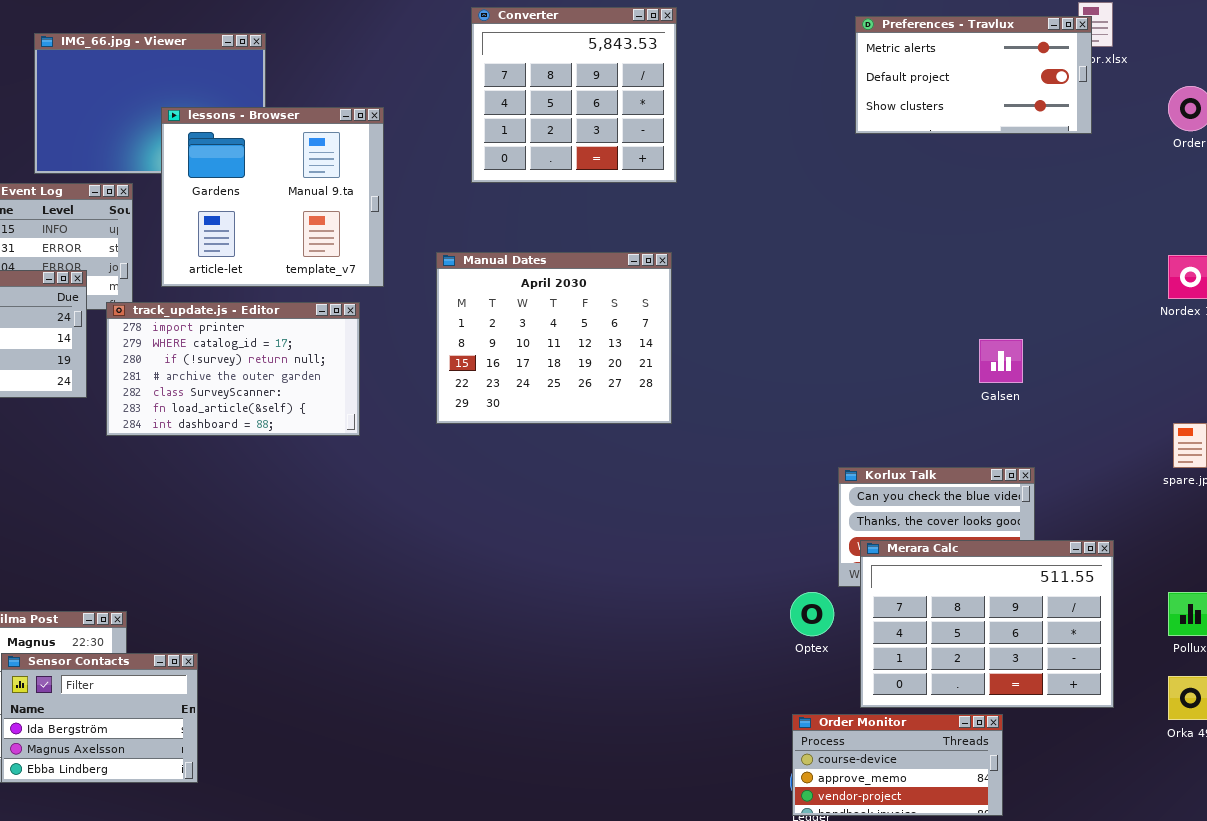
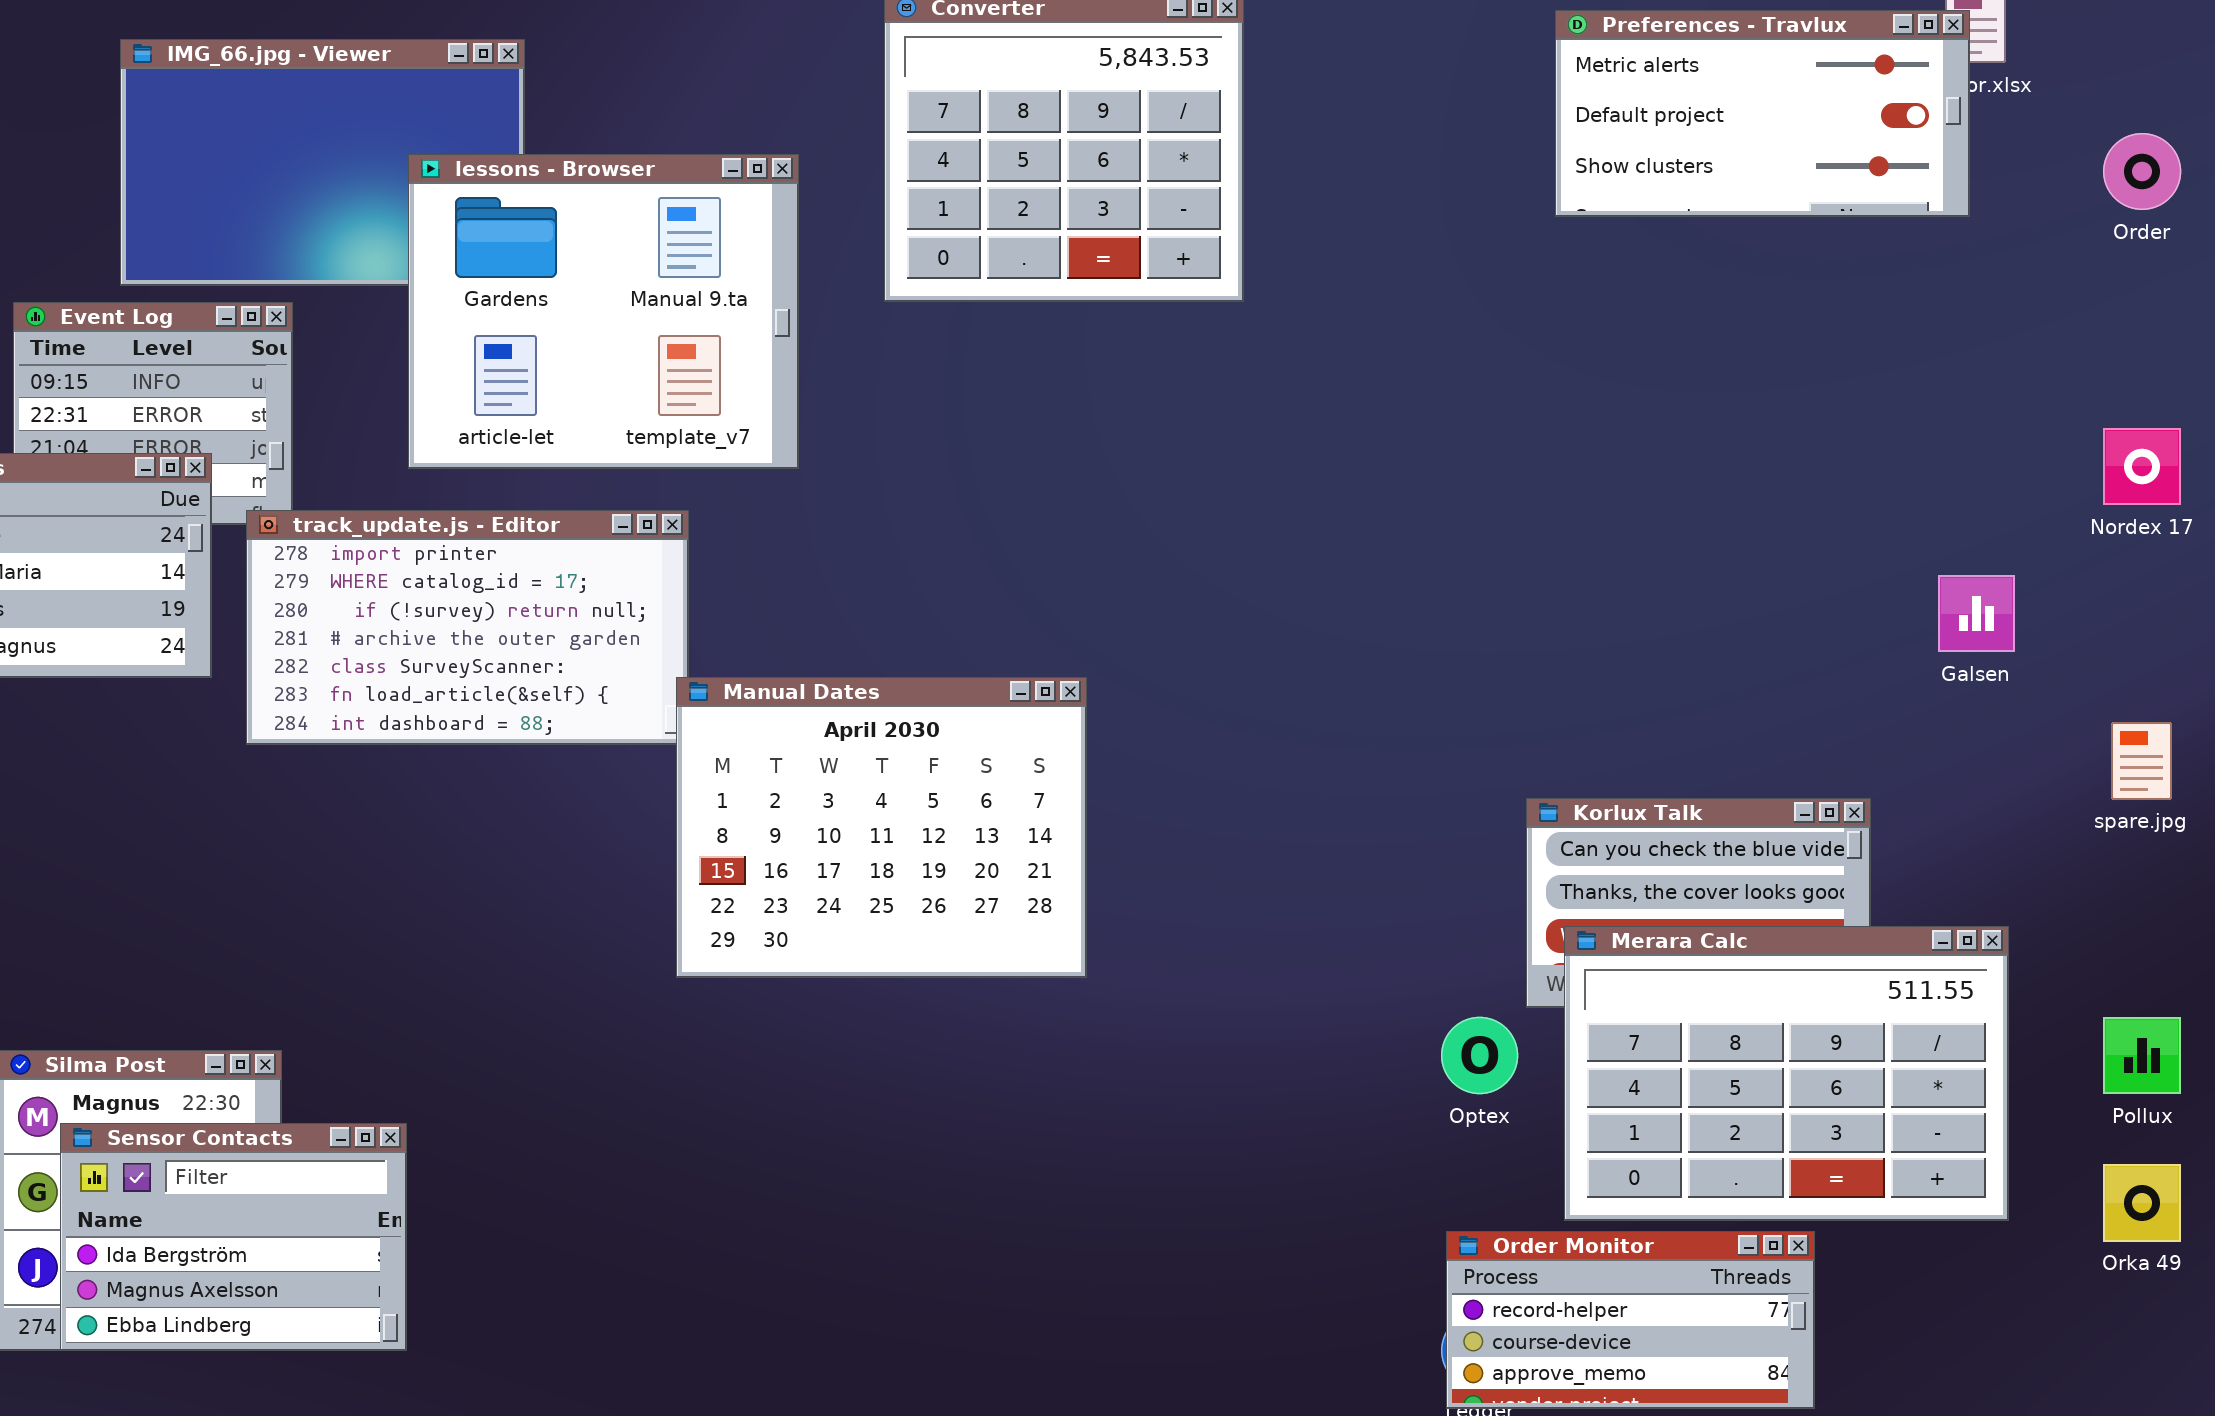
lessons - Browser: [161,107,384,287] -> [408,154,799,469], moved
Manual Dates: [436,252,672,424] -> [676,677,1087,978], moved
Galsen: [979,339,1023,383] -> [1938,575,2015,652], moved
Order Monitor: [792,714,1003,816] -> [1446,1231,1815,1409], scrolled up 1 row

